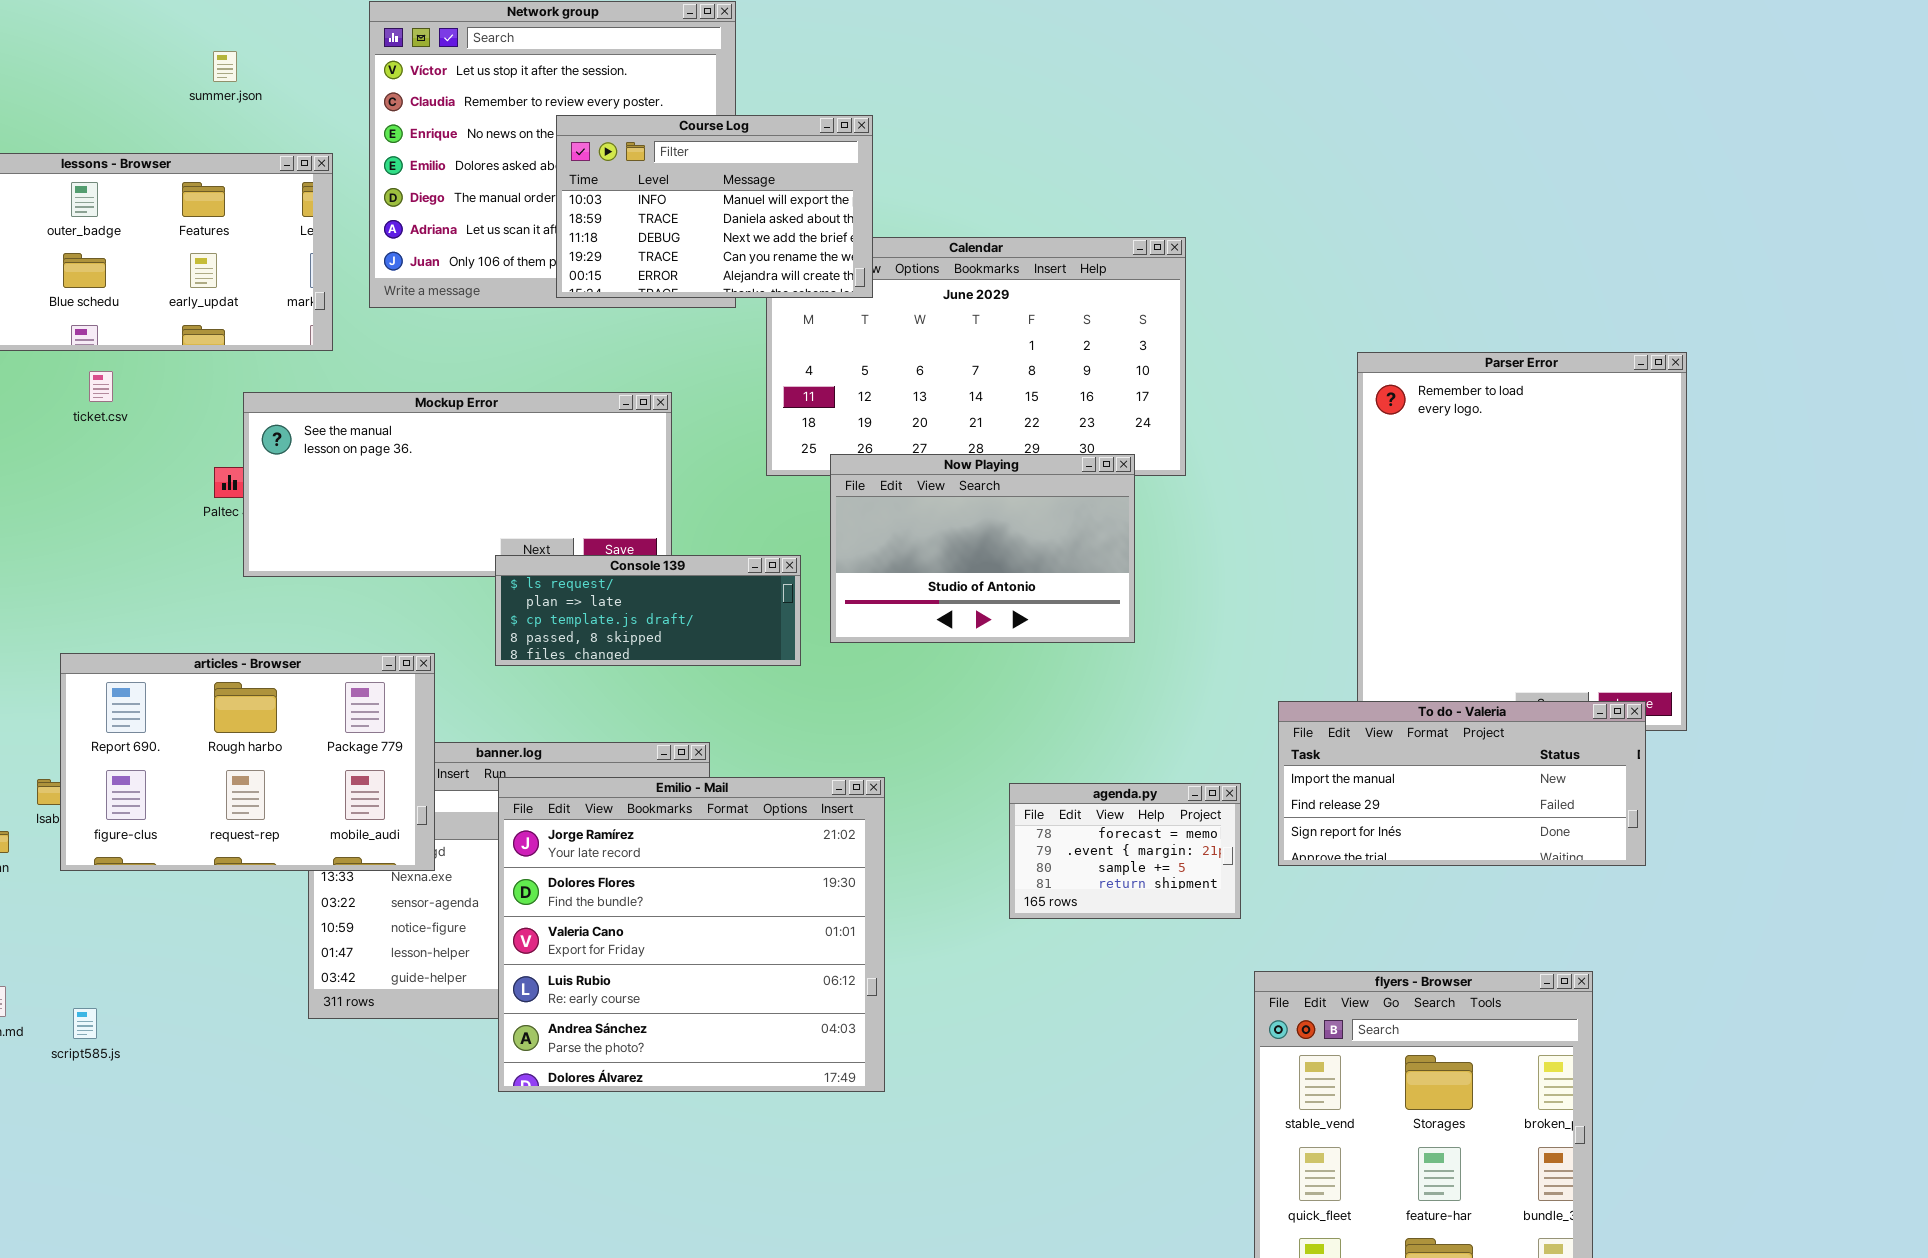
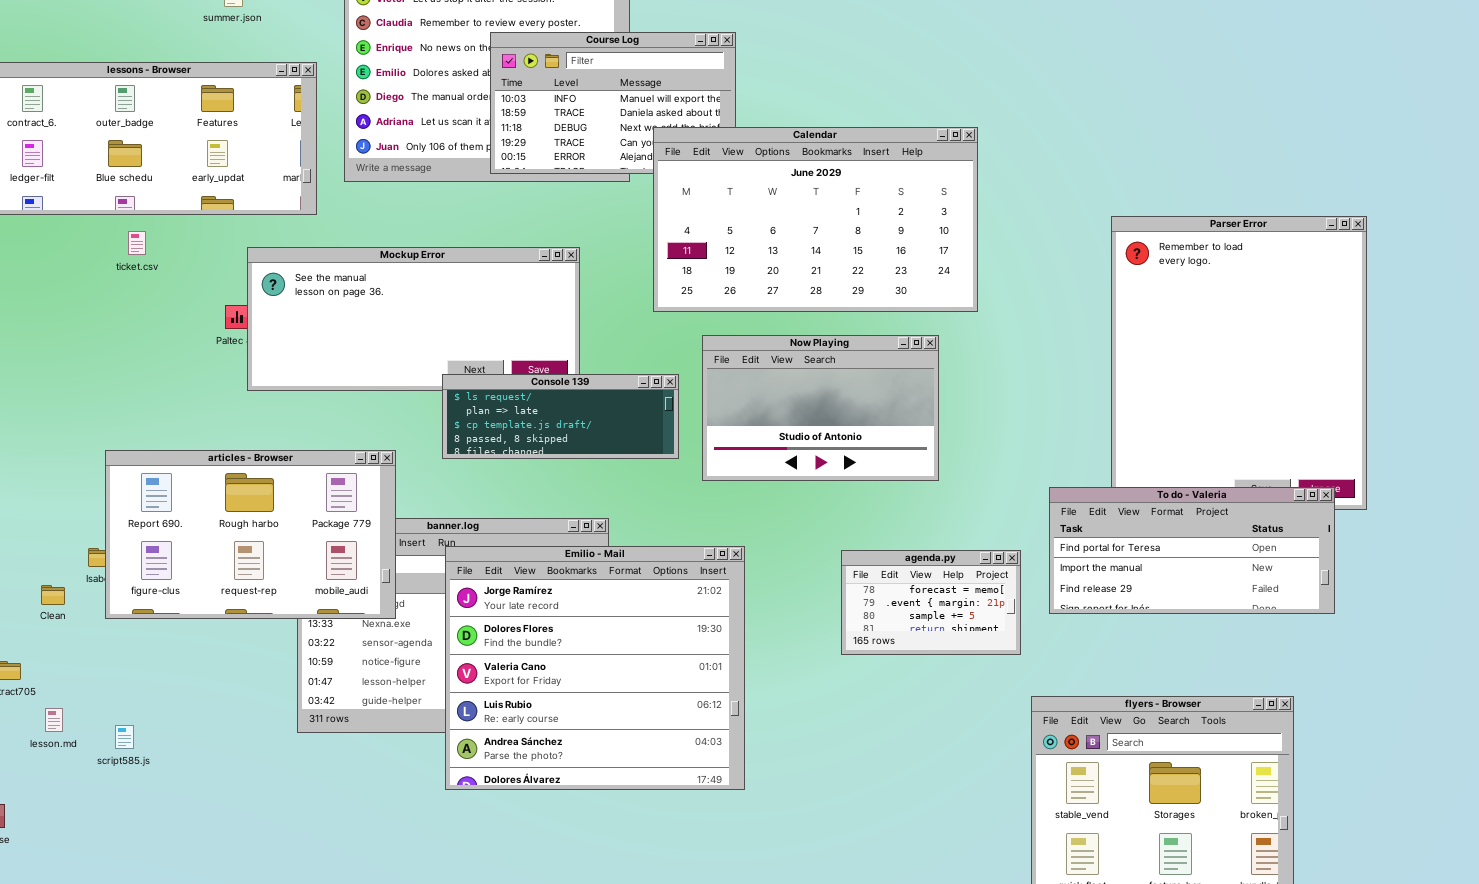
Calendar: [766,237,1186,476] -> [653,127,978,312], raised
Now Playing: [830,454,1135,643] -> [702,335,939,481], moved
To do - Valeria: [1278,701,1646,866] -> [1049,487,1335,614], scrolled up 1 row

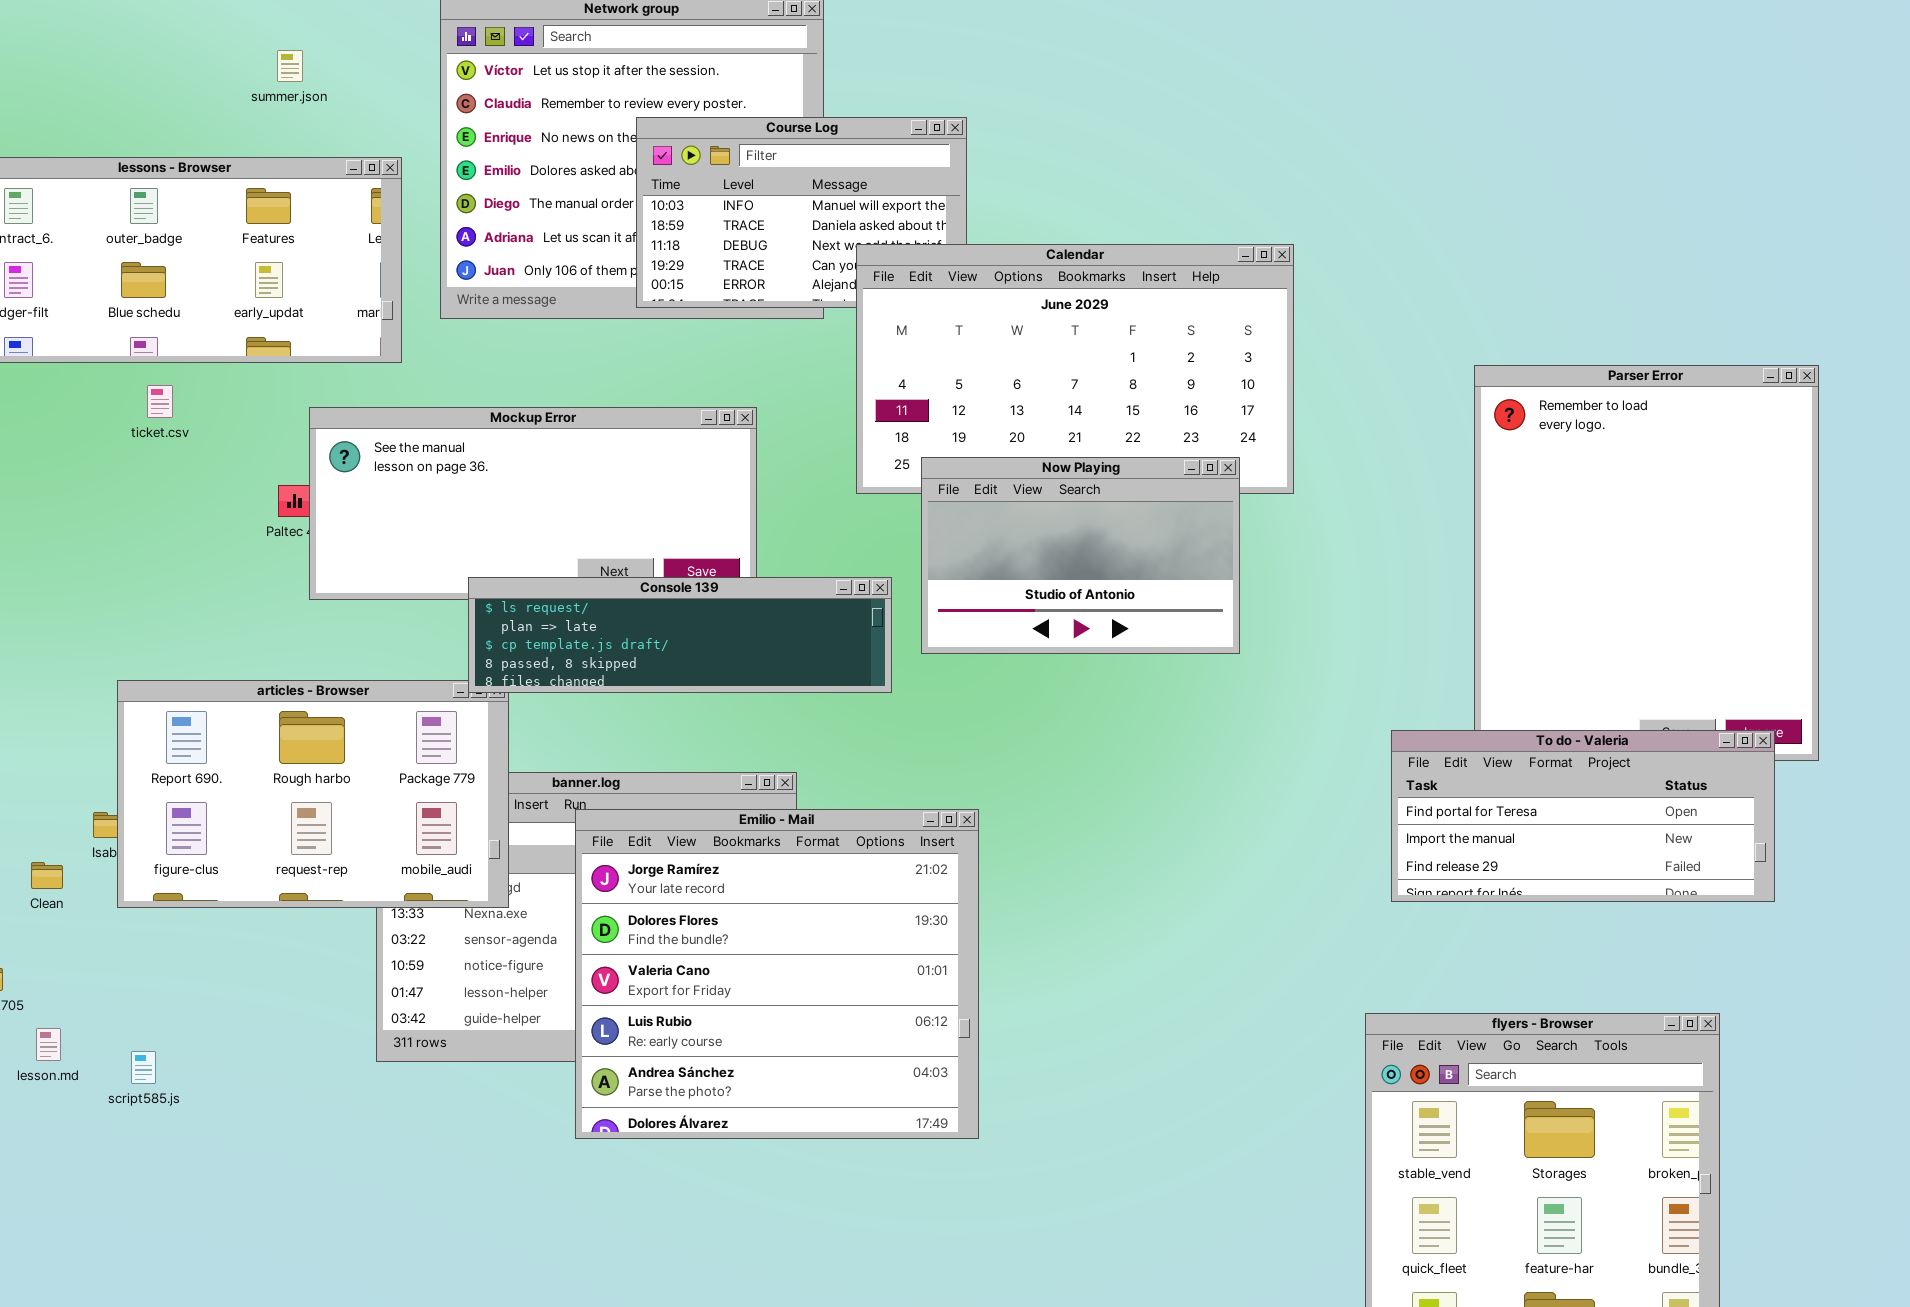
Now Playing: [702,335,939,481] -> [921,457,1240,654], moved
Console 139: [442,374,679,459] -> [468,577,892,693], resized
agenda.py: [841,550,1021,655] -> none, closed

